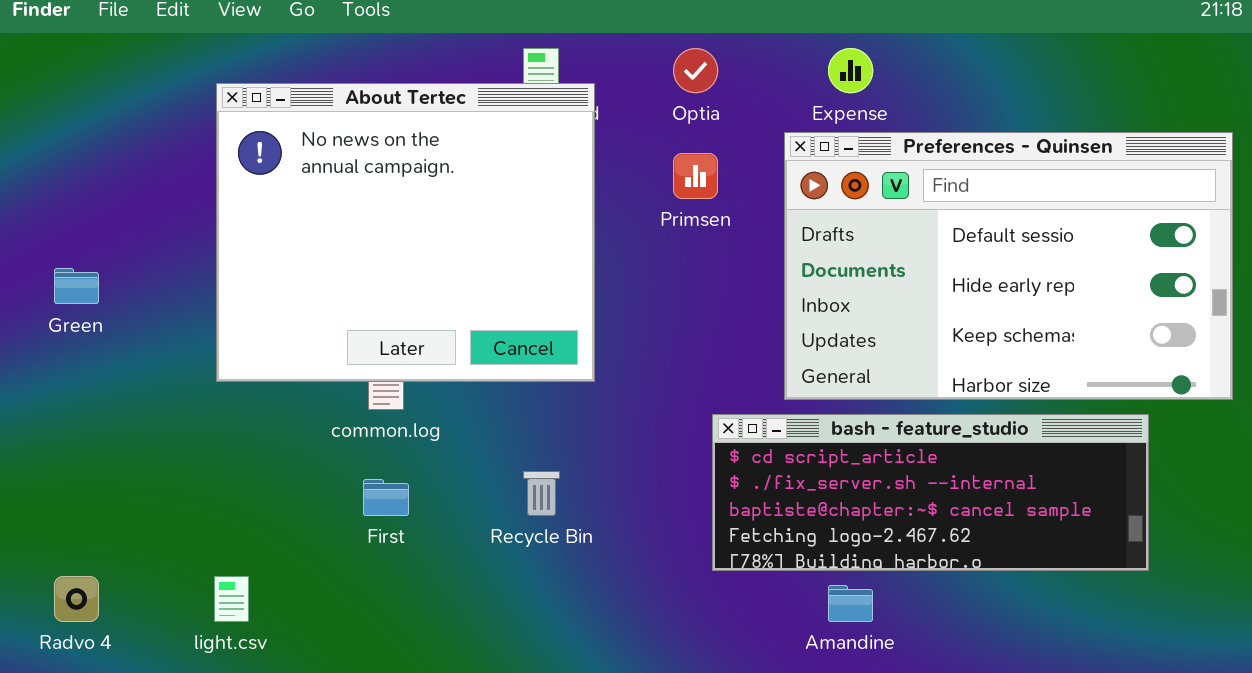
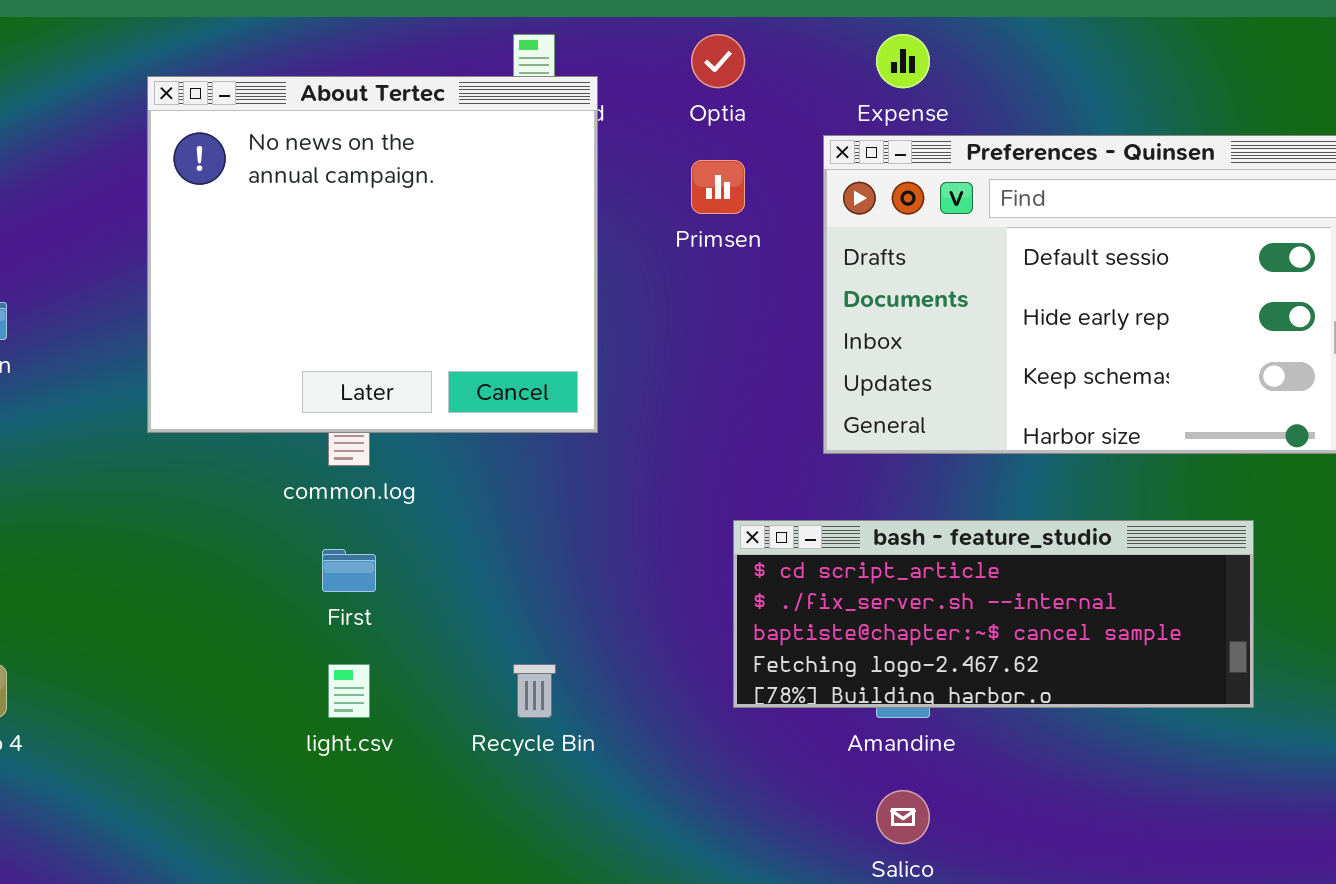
bash - feature_studio: [712,414,1149,571] -> [733,520,1254,708], moved
Recycle Bin: [523,471,560,516] -> [513,664,556,718], moved
light.csv: [214,576,249,622] -> [328,664,370,718], moved

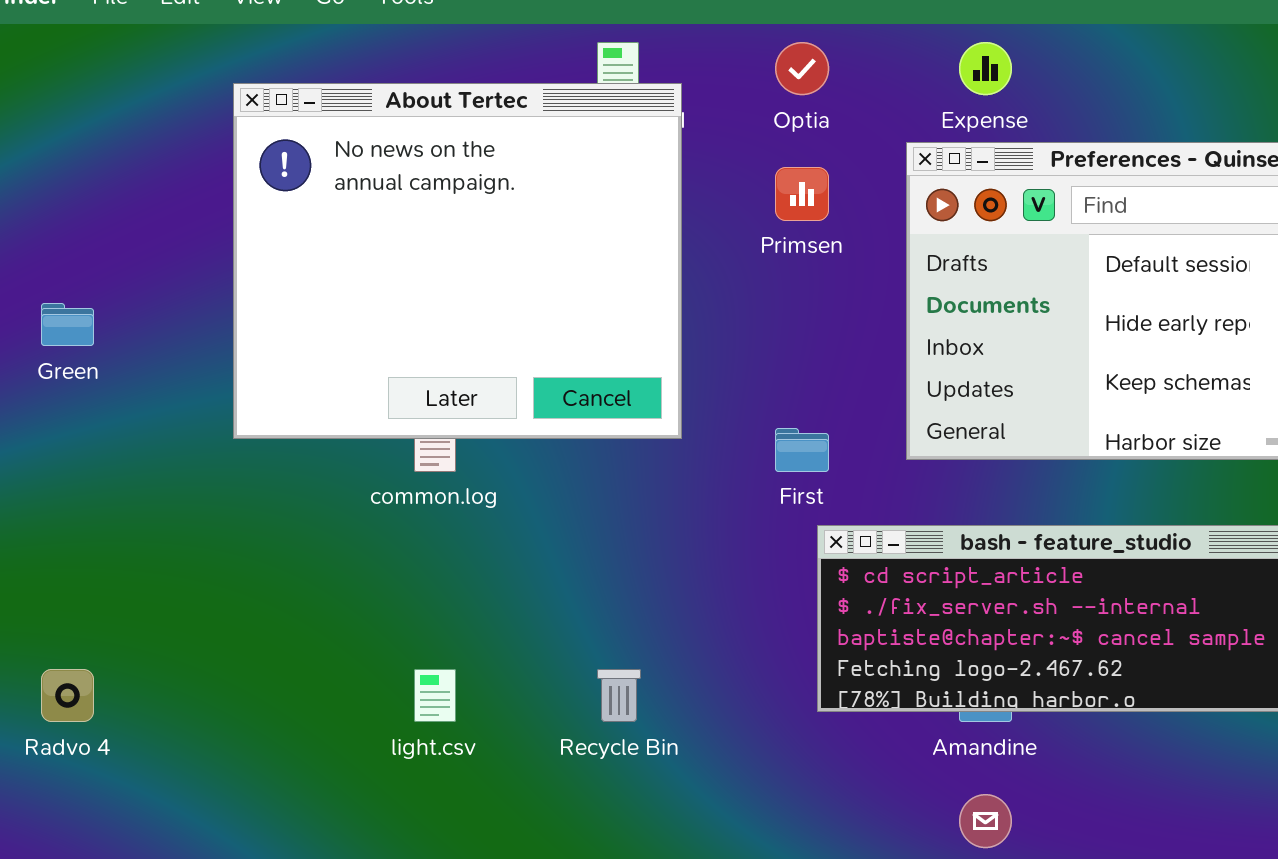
First: [322,549,376,592] -> [775,428,829,472], moved

